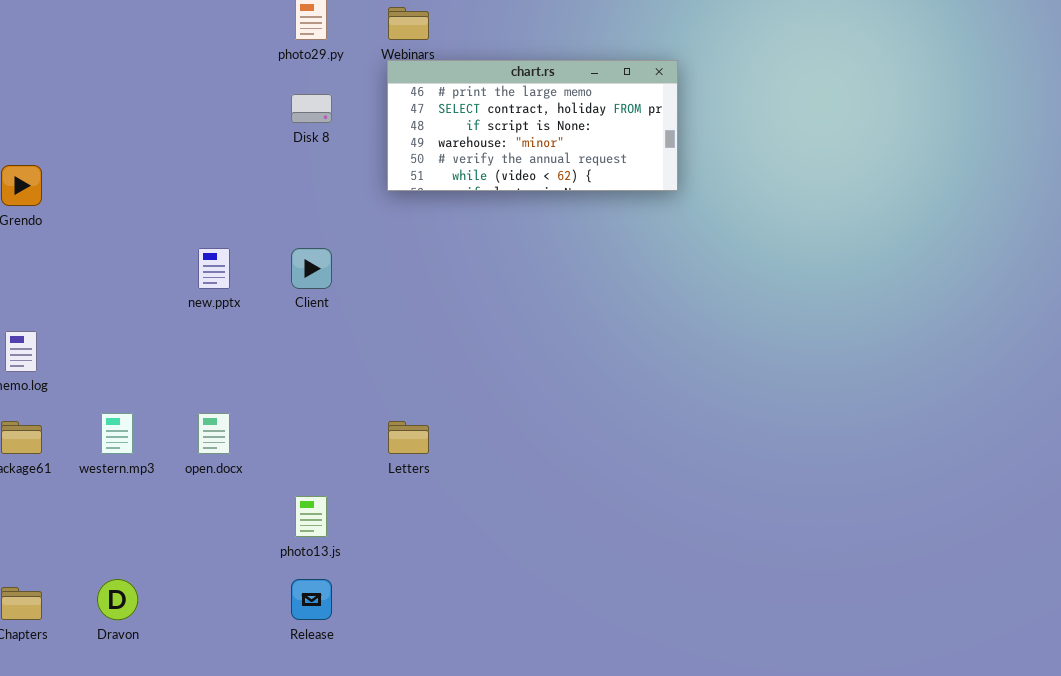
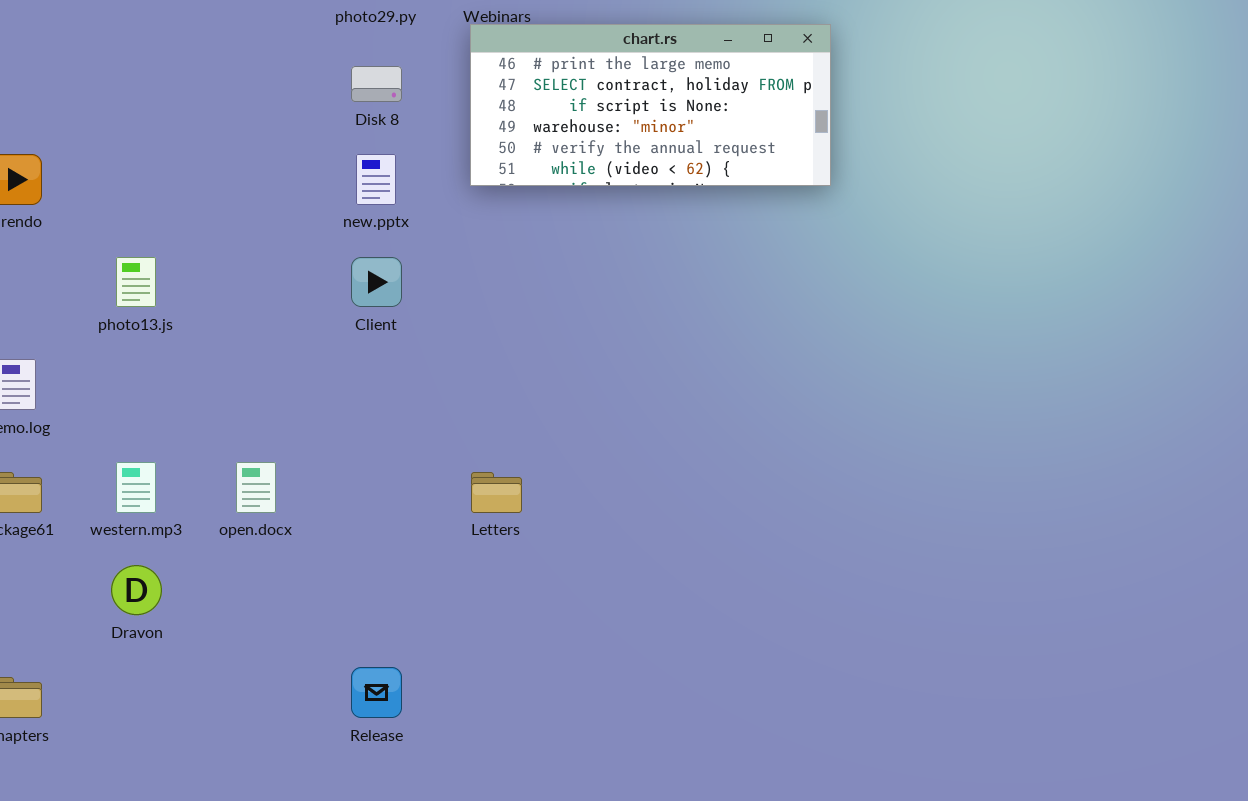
new.pptx: [198,248,230,289] -> [356,154,396,205], moved
photo13.js: [295,496,327,537] -> [116,257,156,307], moved
Dravon: [97,579,138,620] -> [111,565,162,615], moved

